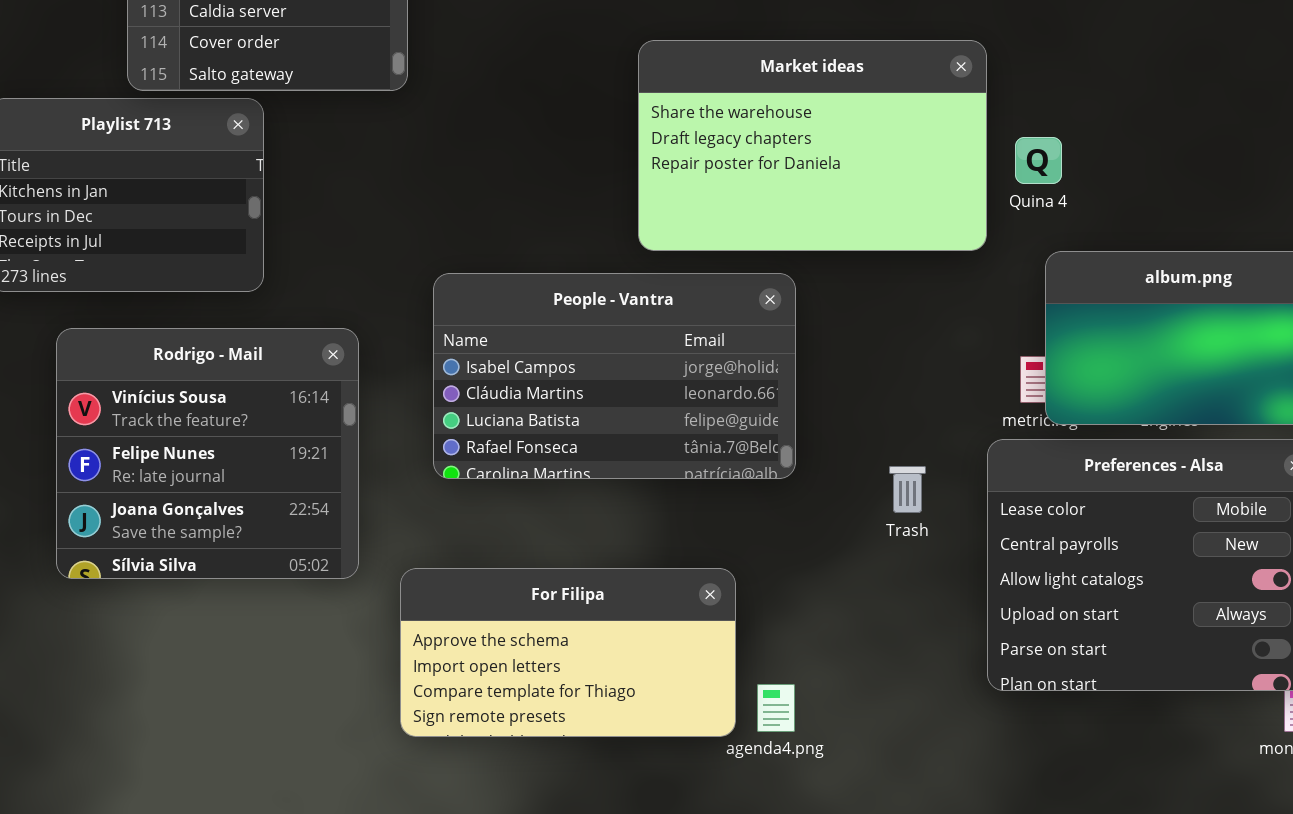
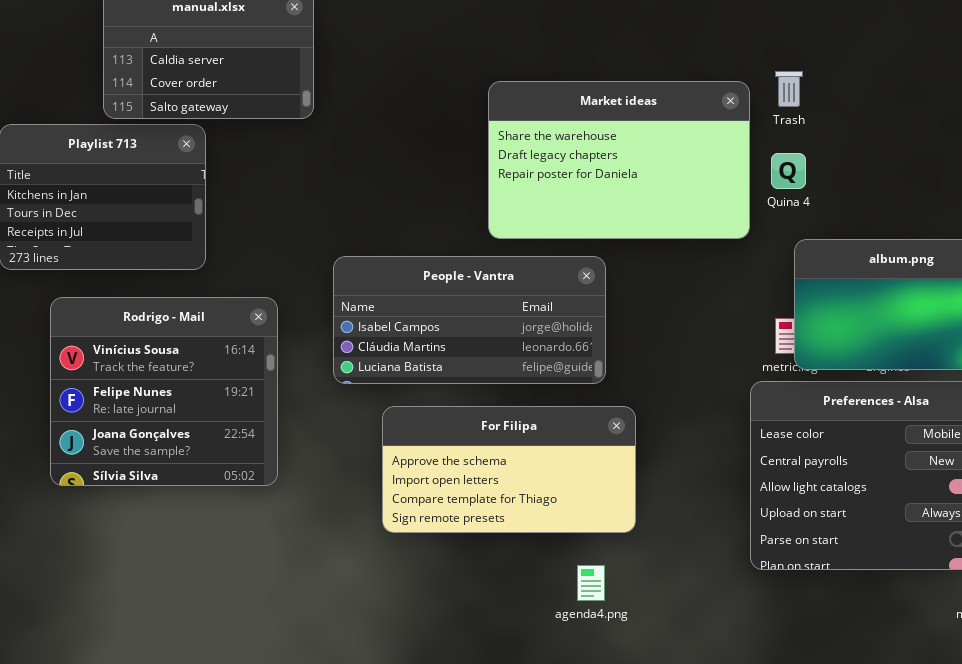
People - Vantra: [433,273,796,479] -> [333,256,606,384], resized
Trash: [889,466,926,513] -> [775,71,803,107], moved
For Filipa: [400,568,736,737] -> [382,406,636,533], moved

